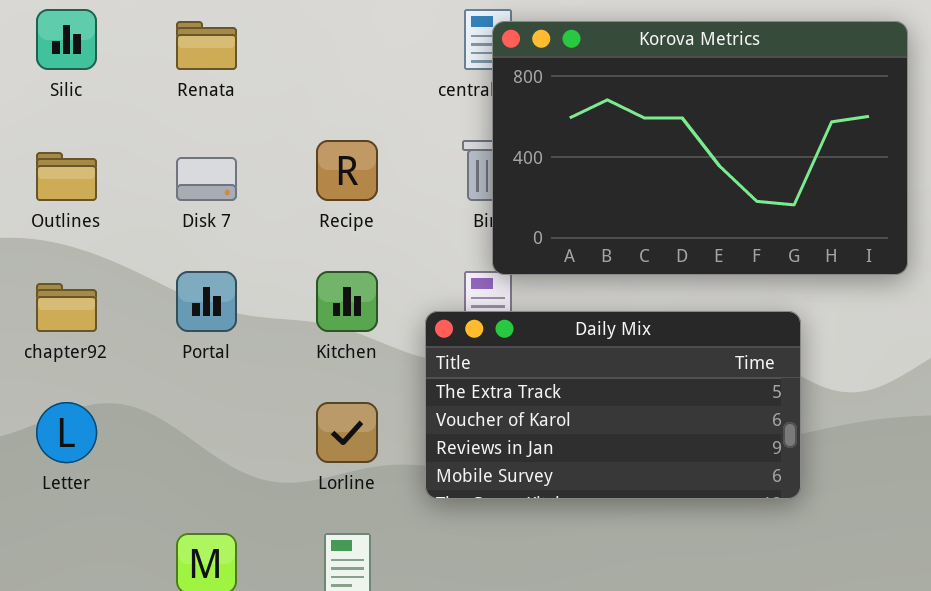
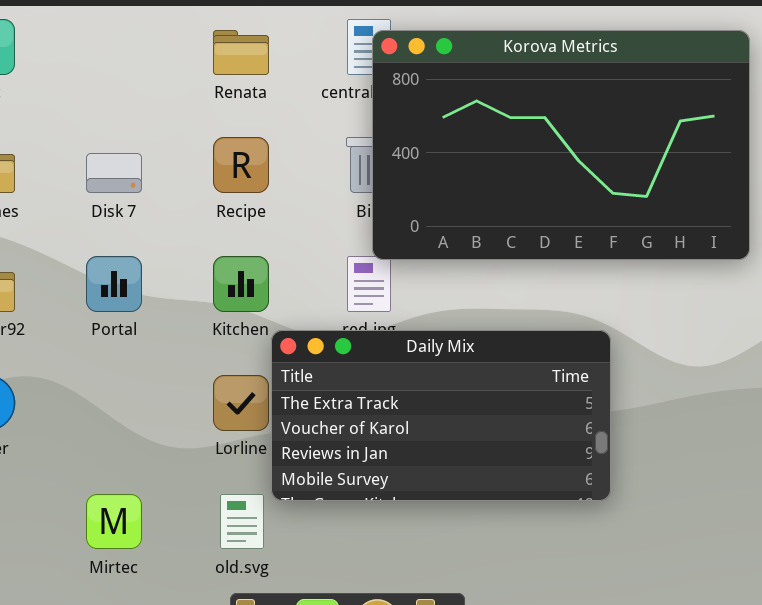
Renata: [176,21,237,70] -> [213,30,269,75], moved
Daily Mix: [425,311,801,499] -> [271,330,611,501], moved

